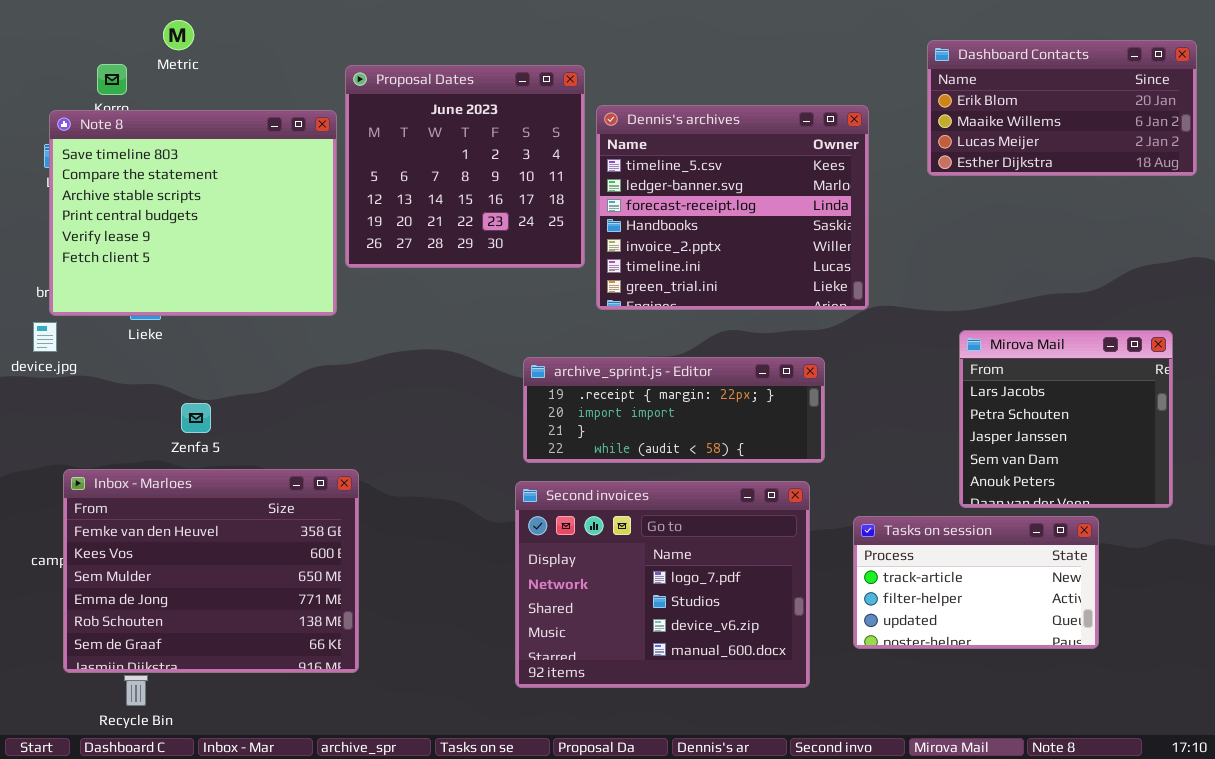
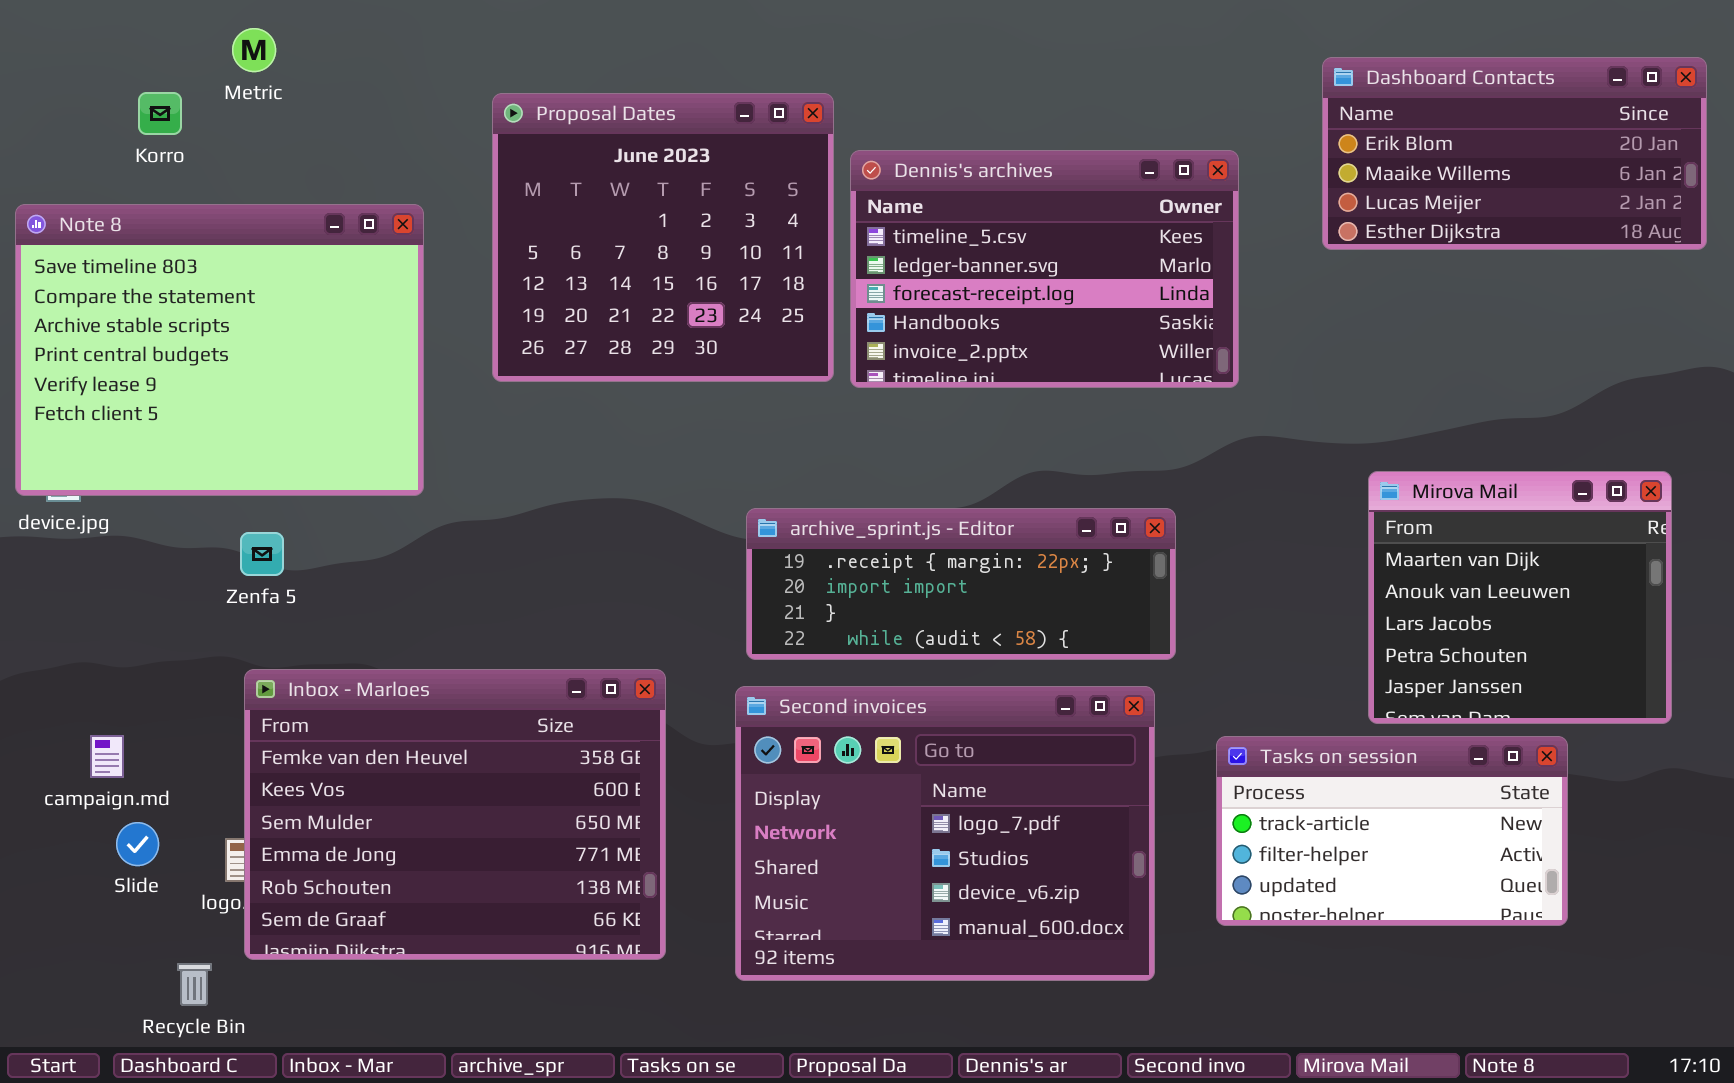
Dennis's archives: [596,105,869,310] -> [850,150,1239,388], resized
Note 8: [49,110,337,316] -> [15,204,424,496], moved
Mirova Mail: [959,330,1173,508] -> [1368,471,1672,724], scrolled up 2 rows
Zenfa 5: [181,403,211,433] -> [240,532,284,576], moved
Inbox - Marloes: [63,469,359,673] -> [244,669,666,960], moved

